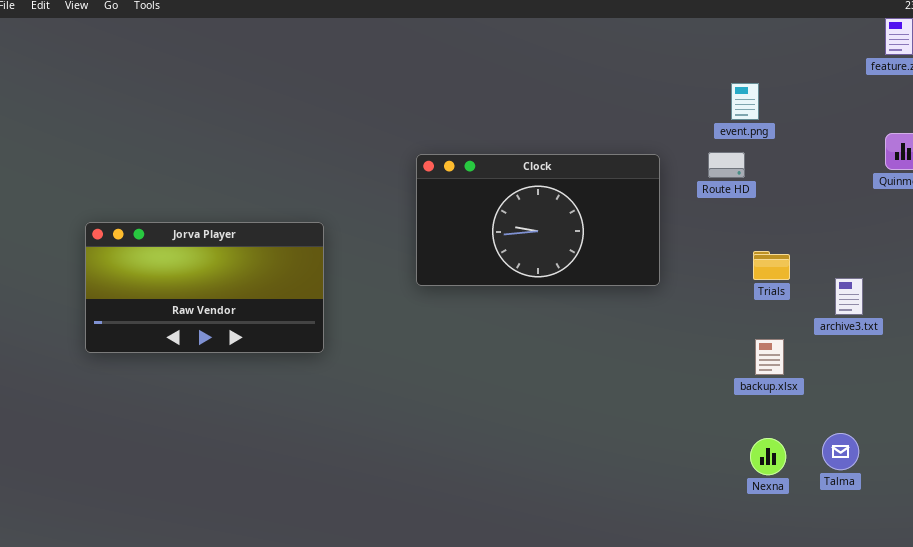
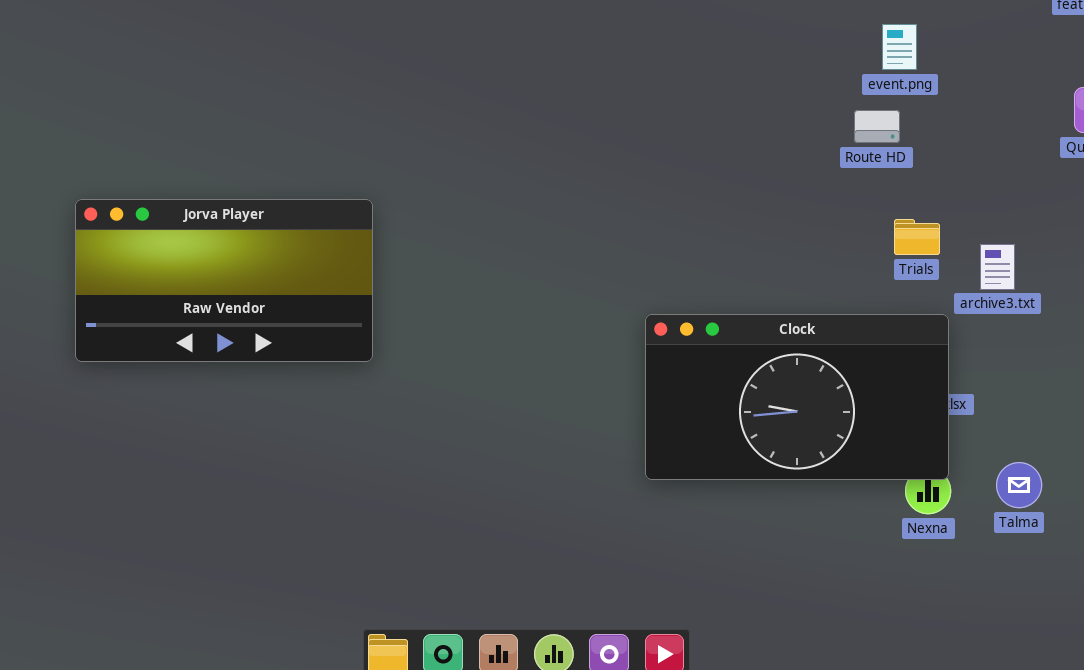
Clock: [416,154,660,286] -> [645,314,949,480], moved
Trials: [753,251,790,280] -> [894,219,940,255], moved
archive3.txt: [835,278,863,315] -> [980,244,1015,290], moved

